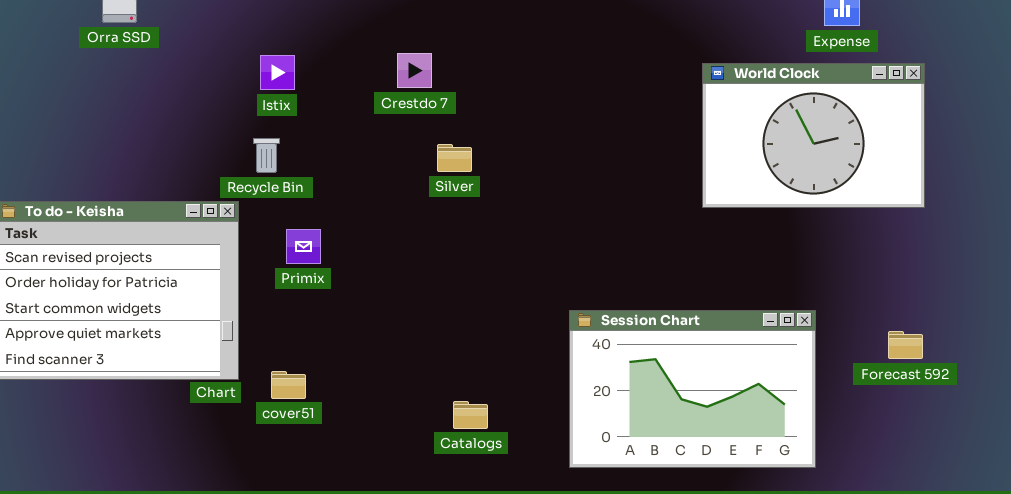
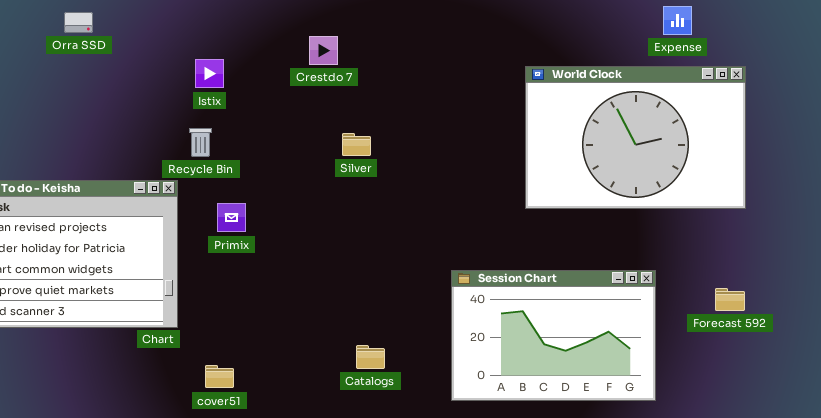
Crestdo 7: [397,53,432,88] -> [309,36,338,65], moved
World Clock: [702,63,925,208] -> [525,66,746,209], resized
cover51: [271,371,306,399] -> [205,365,234,388], moved

